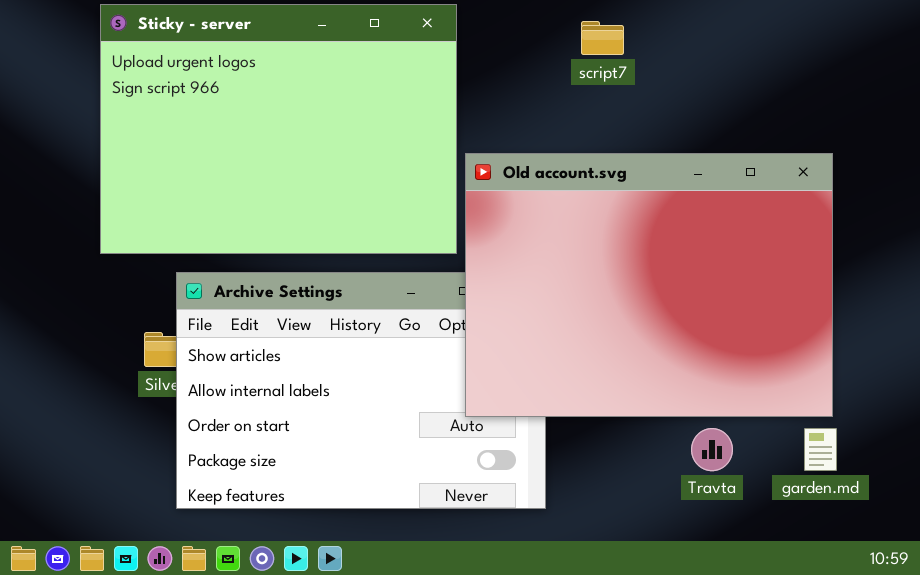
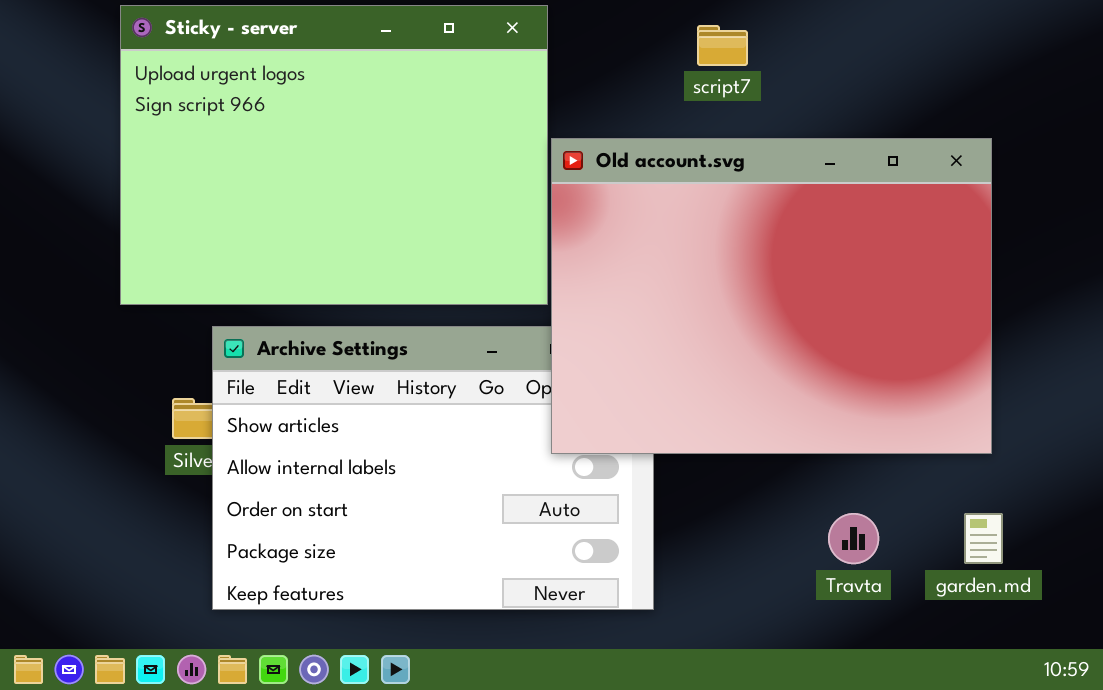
Old account.svg: [465,153,833,417] -> [551,138,992,454], moved

